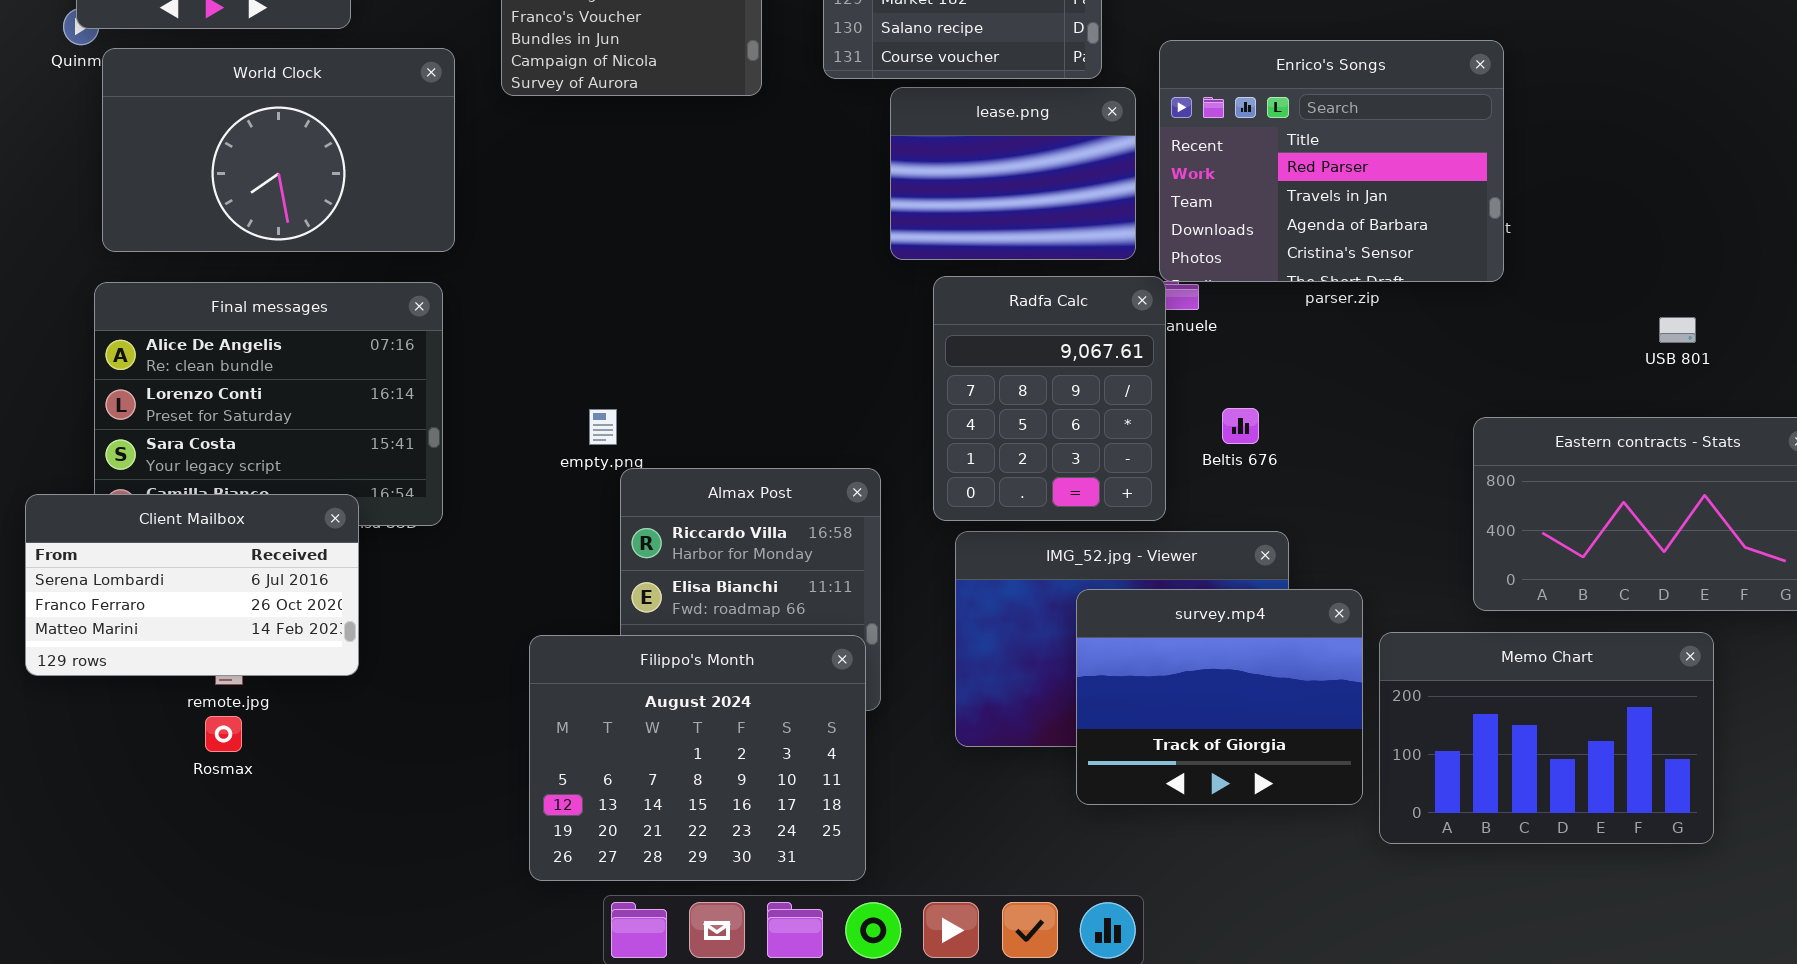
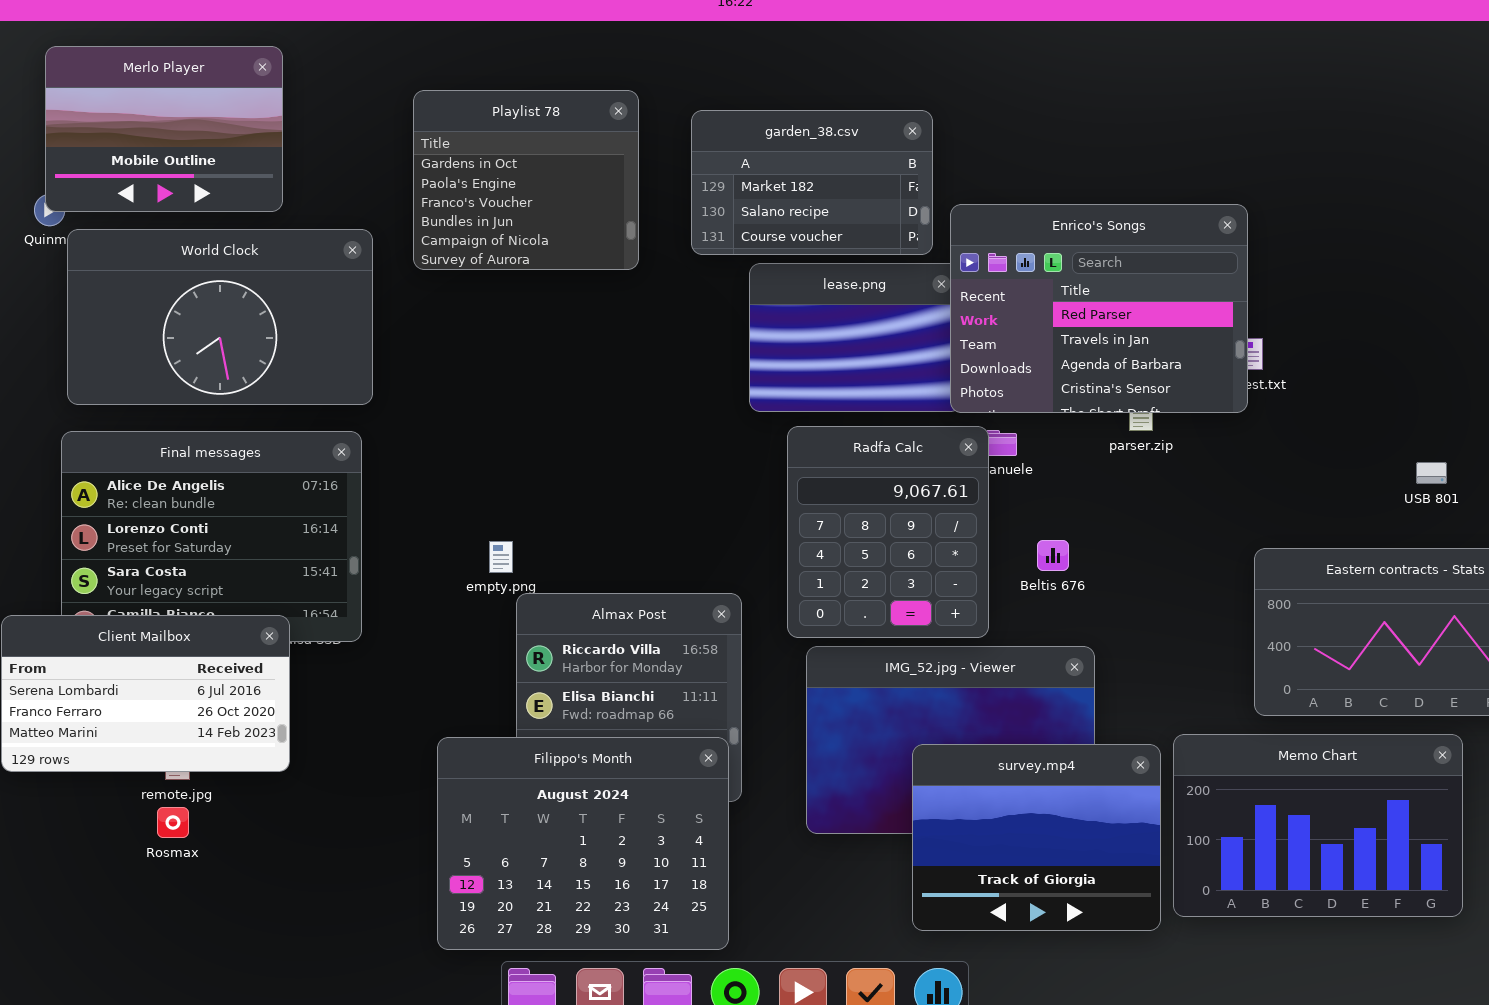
Enrico's Songs: [1159,40,1504,282] -> [950,204,1248,413], moved
survey.mp4: [1076,589,1363,805] -> [912,744,1161,931], moved

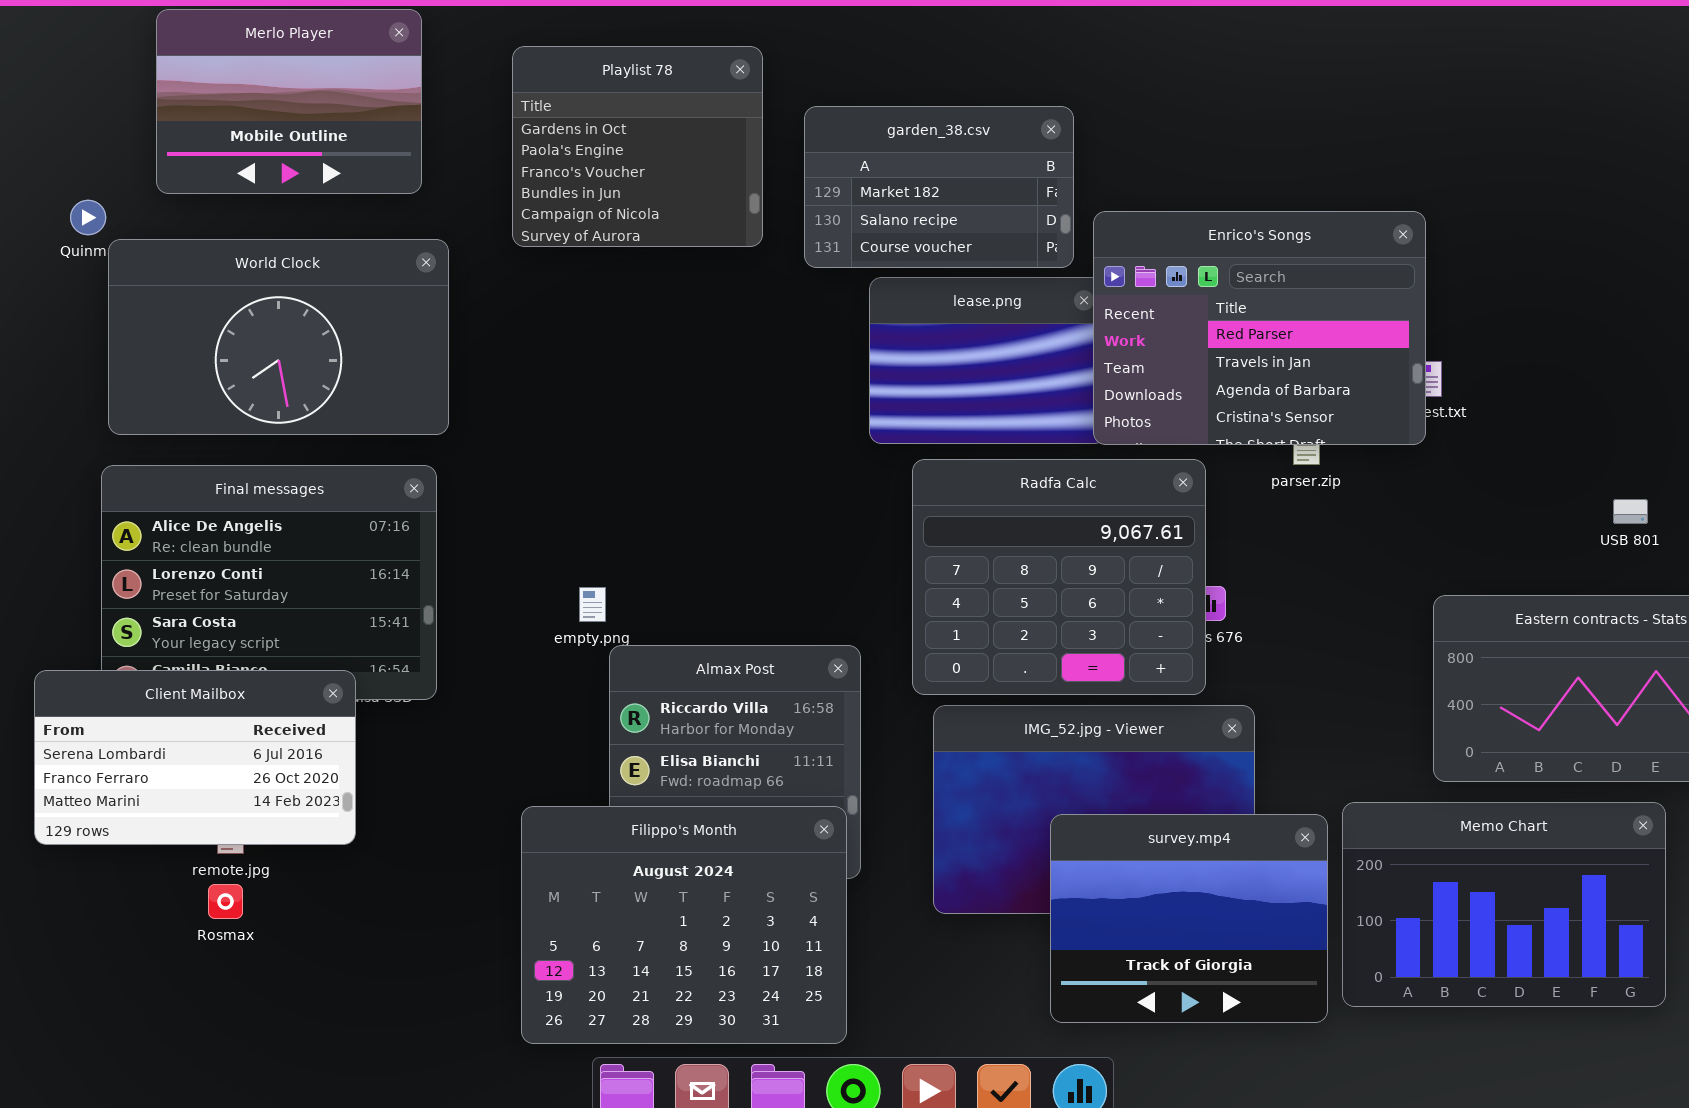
Merlo Player: [45,46,283,212] -> [156,9,422,194], moved
Playlist 78: [413,90,639,270] -> [512,46,763,247], moved
Radfa Calc: [787,426,989,638] -> [912,459,1206,695], resized

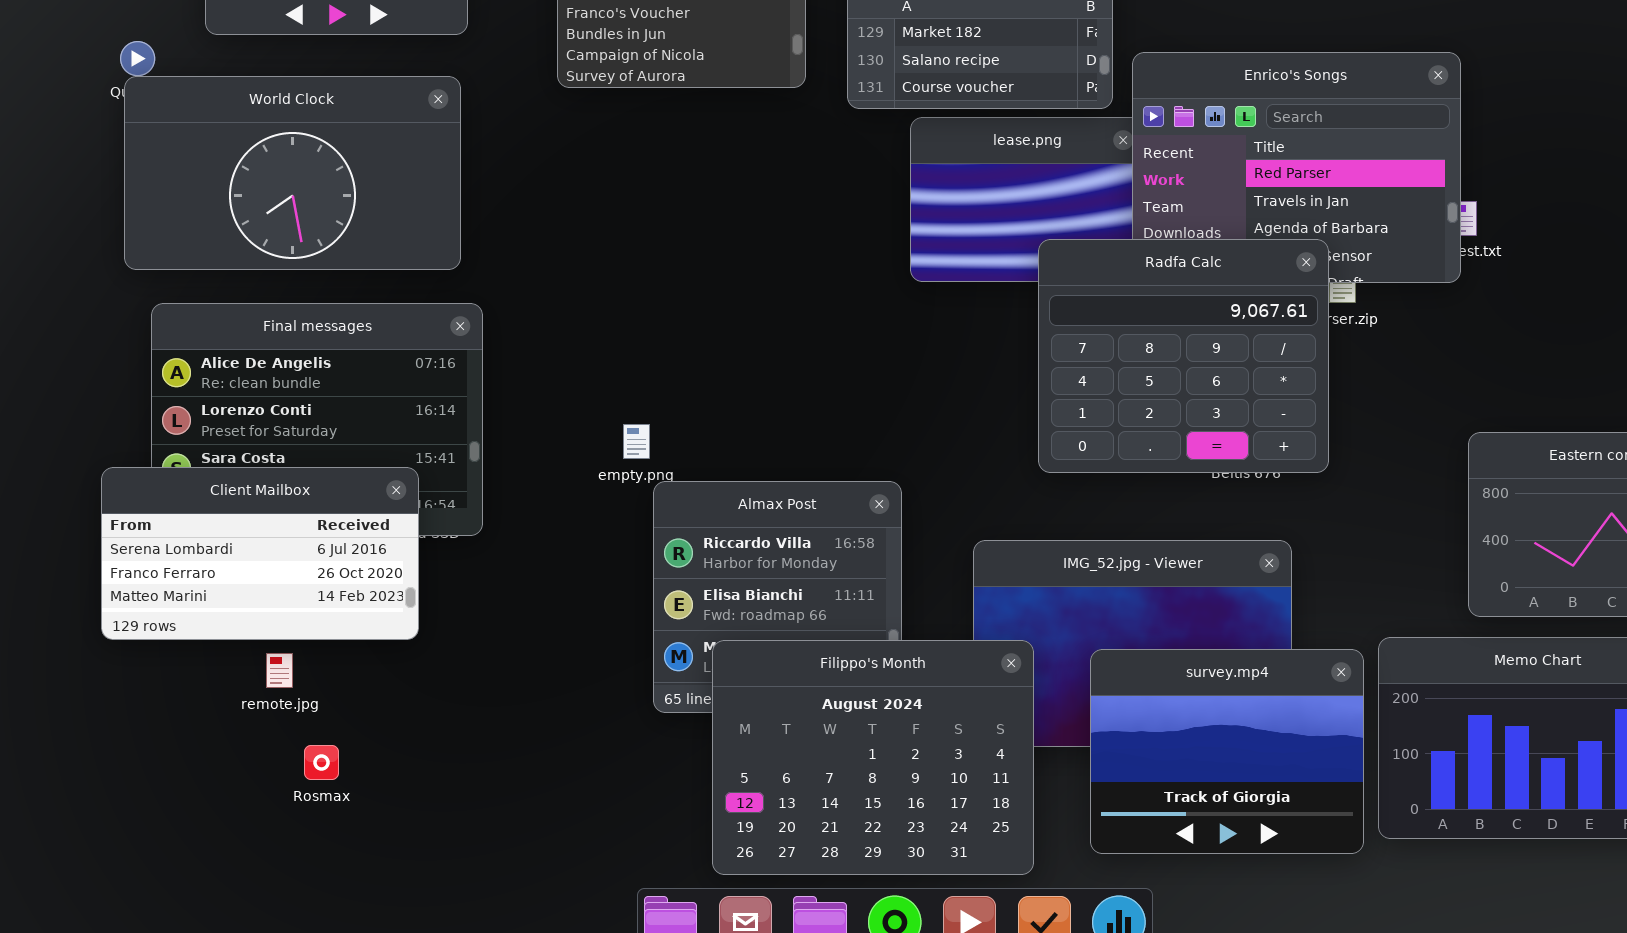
World Clock: [108,239,449,435] -> [124,76,461,270], moved
Radfa Calc: [912,459,1206,695] -> [1038,239,1329,473], moved
Client Mailbox: [34,670,356,845] -> [101,467,419,640], moved
Filippo's Month: [521,806,847,1044] -> [712,640,1034,875], moved
Rosmax: [208,884,243,919] -> [304,745,339,780], moved

